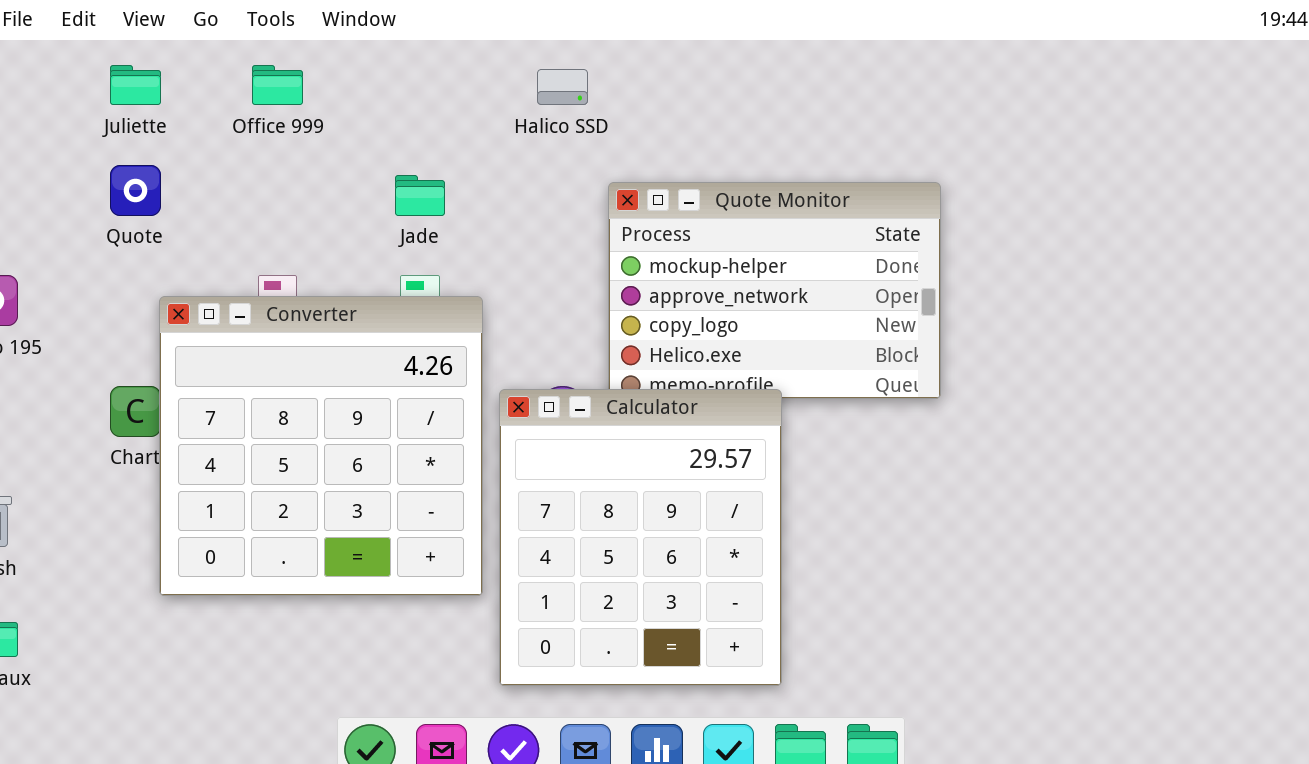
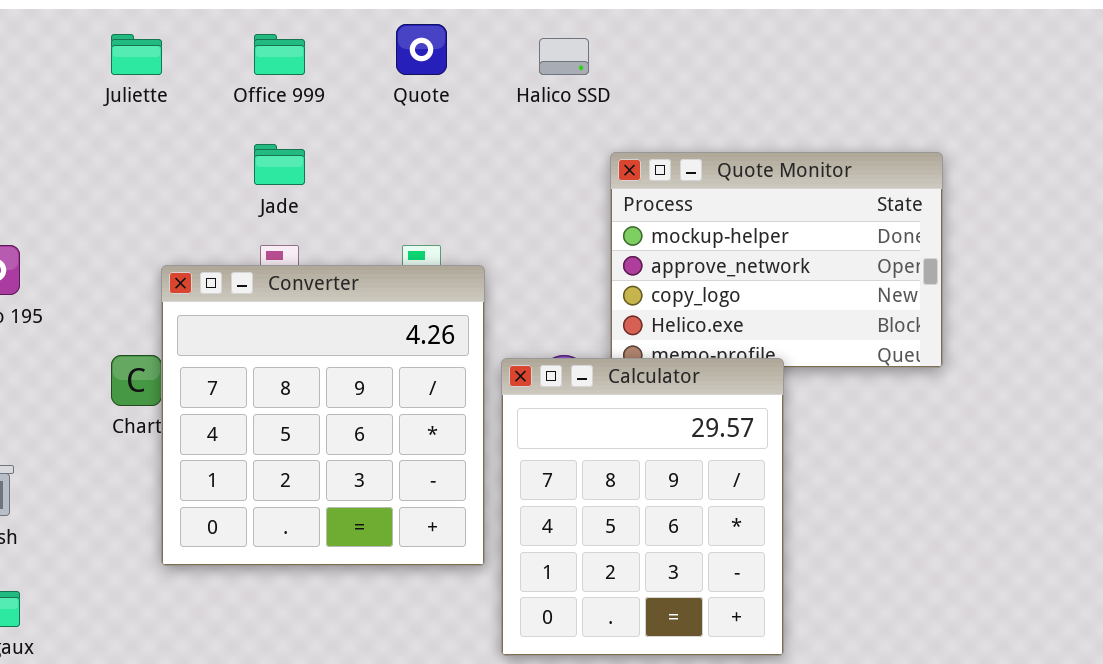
Quote: [110,165,161,216] -> [396,24,447,75], moved
Jade: [395,175,445,216] -> [254,144,305,185], moved

